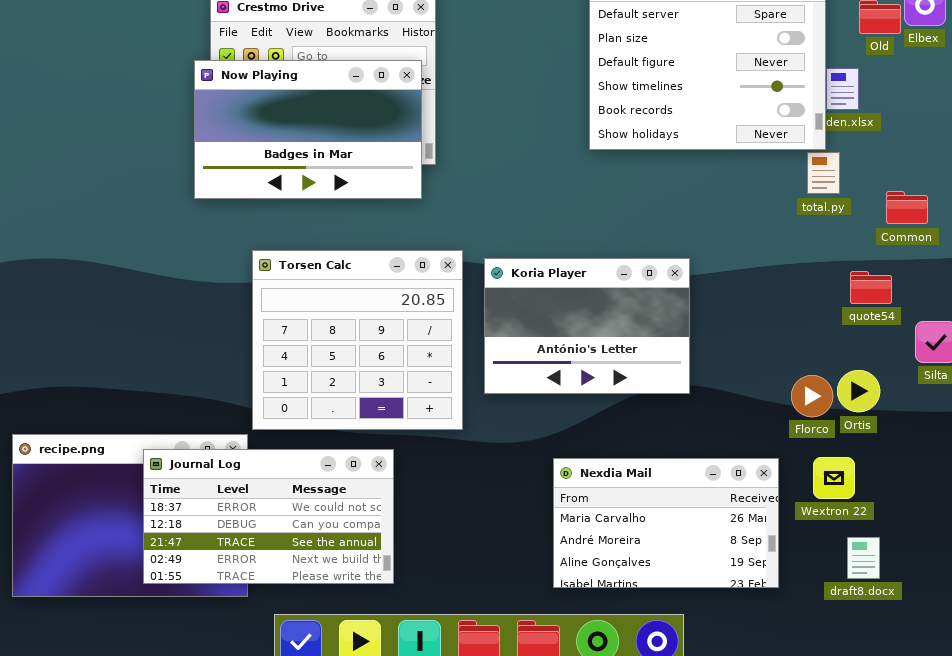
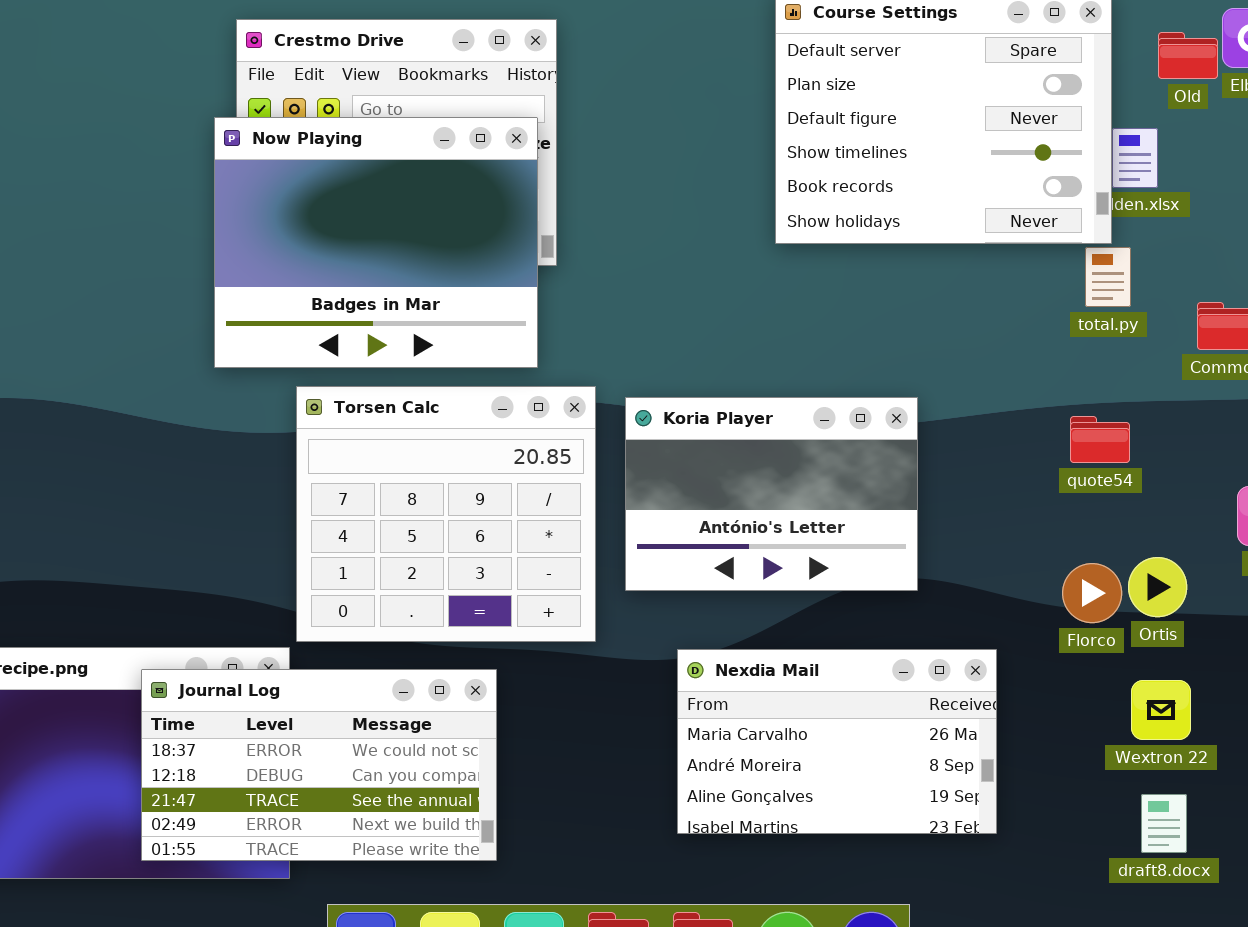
Now Playing: [194,60,422,199] -> [214,117,538,368], resized
quote54: [850,271,892,304] -> [1070,416,1130,463], moved
Wextron 22: [813,457,855,499] -> [1131,680,1191,740], moved
Nexdia Mail: [553,458,779,588] -> [677,649,997,834], moved

